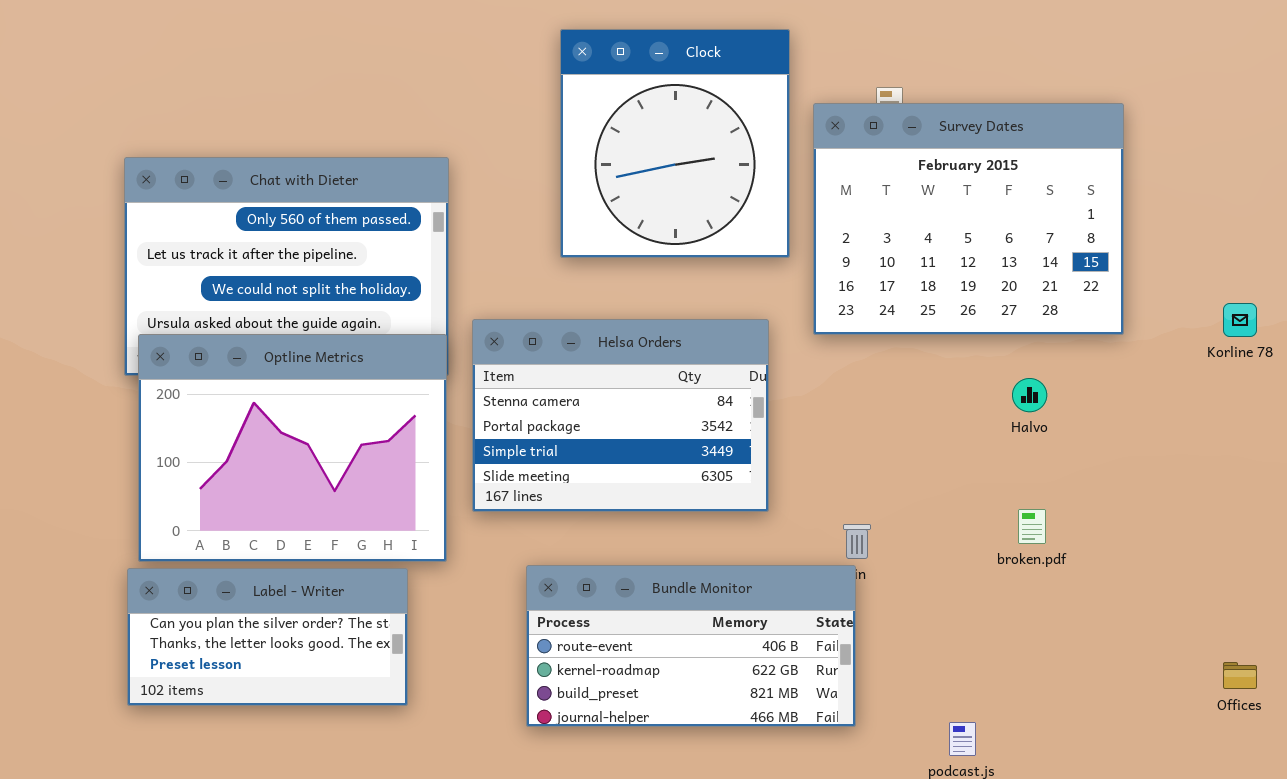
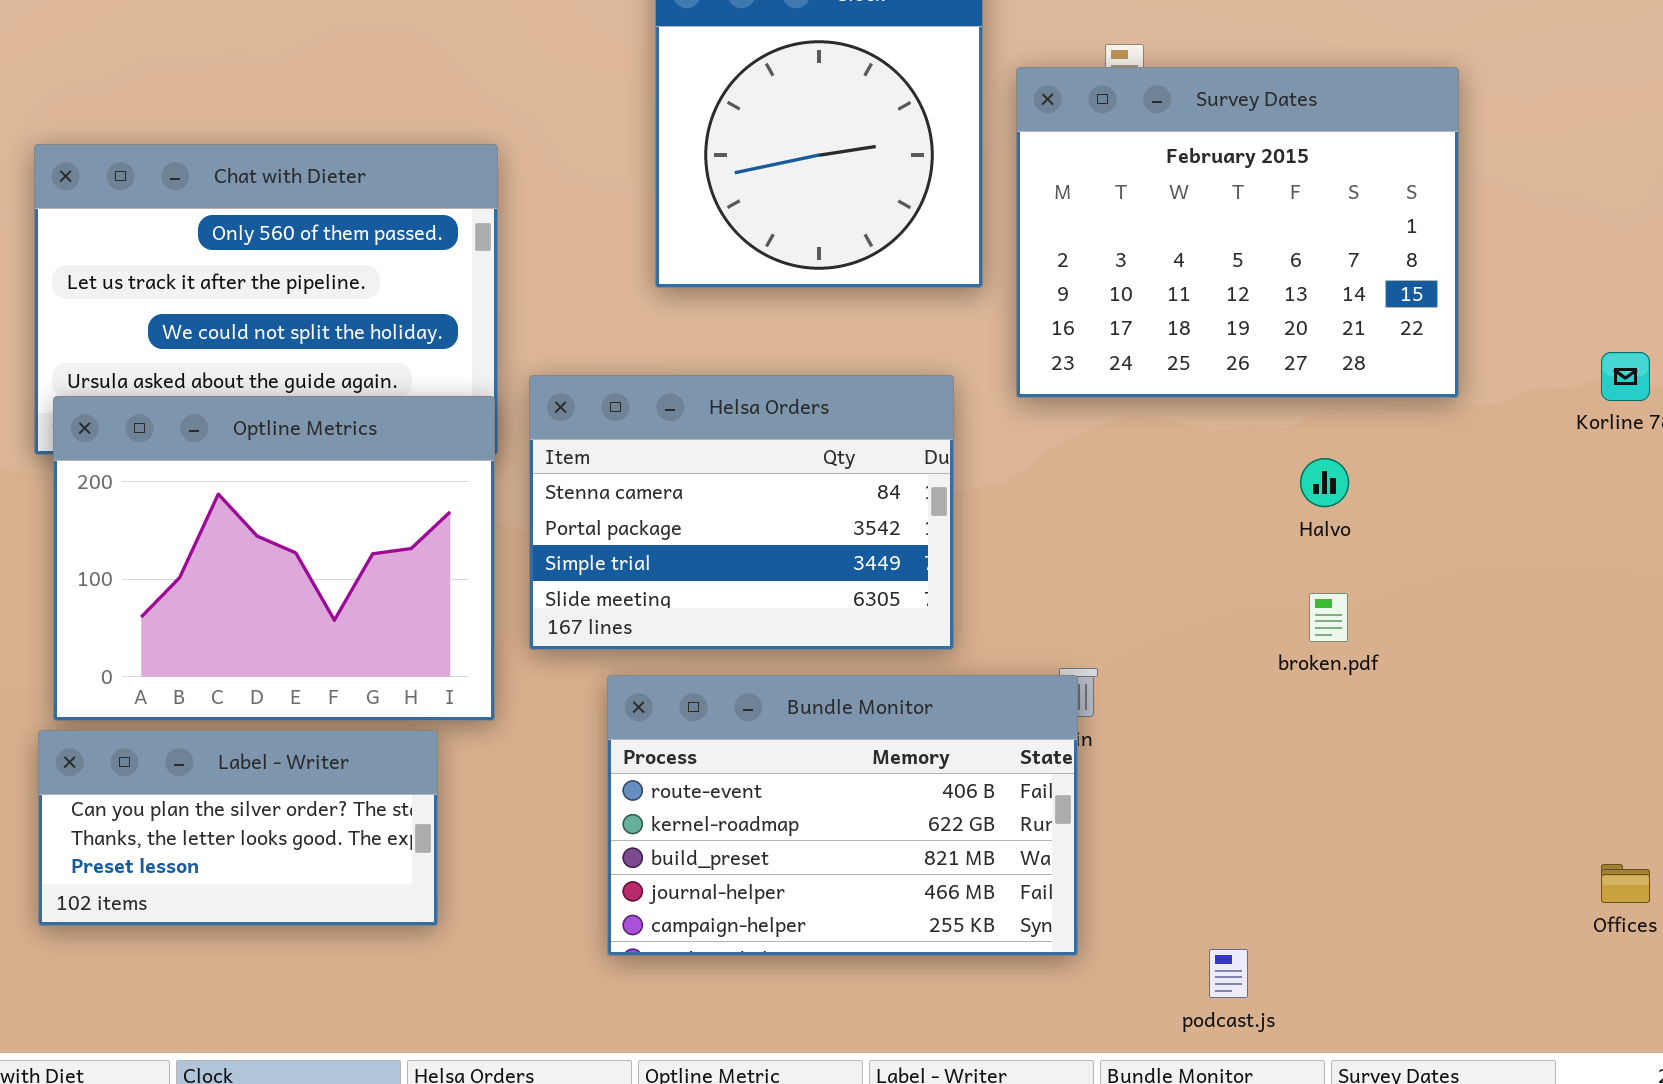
broken.pdf: [1018,509,1046,544] -> [1309,593,1348,642], moved
Bundle Monitor: [526,565,856,727] -> [607,675,1078,956], resized

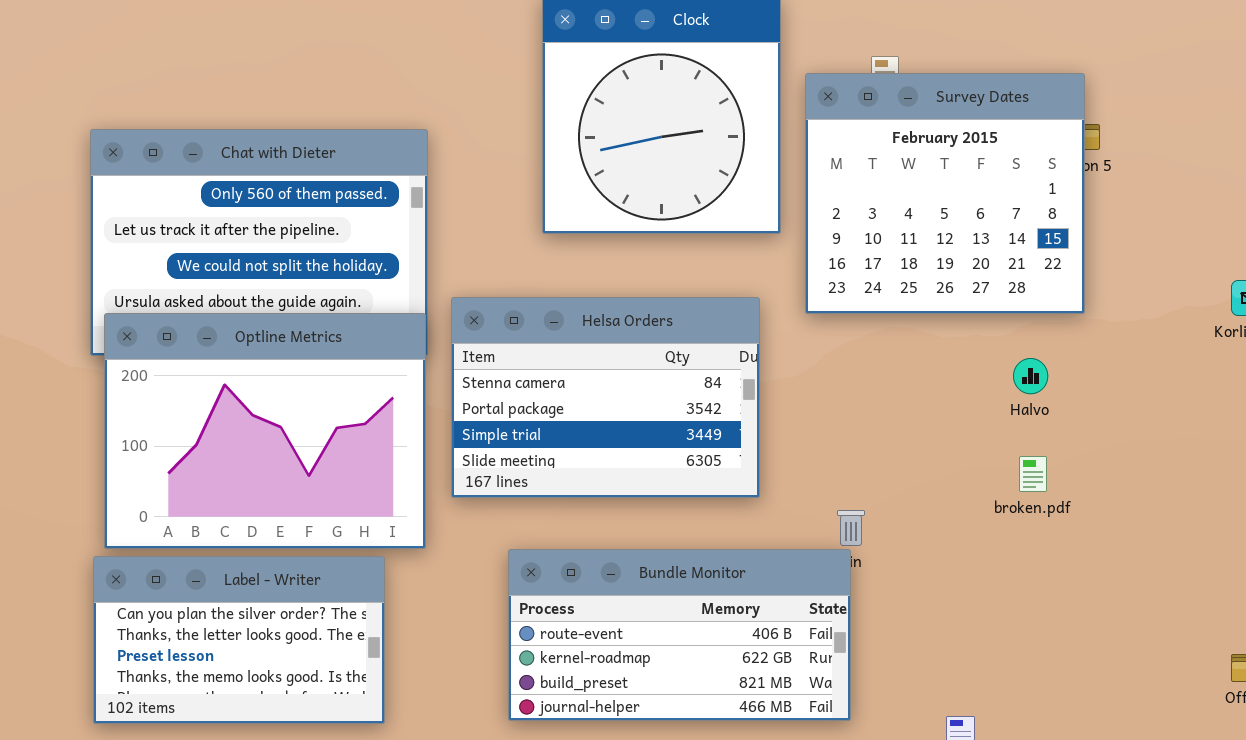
Survey Dates: [1016,67,1459,398] -> [805,73,1085,314], resized
Bundle Monitor: [607,675,1078,956] -> [508,549,851,721], resized
Label - Writer: [38,730,438,926] -> [93,556,385,724], resized

